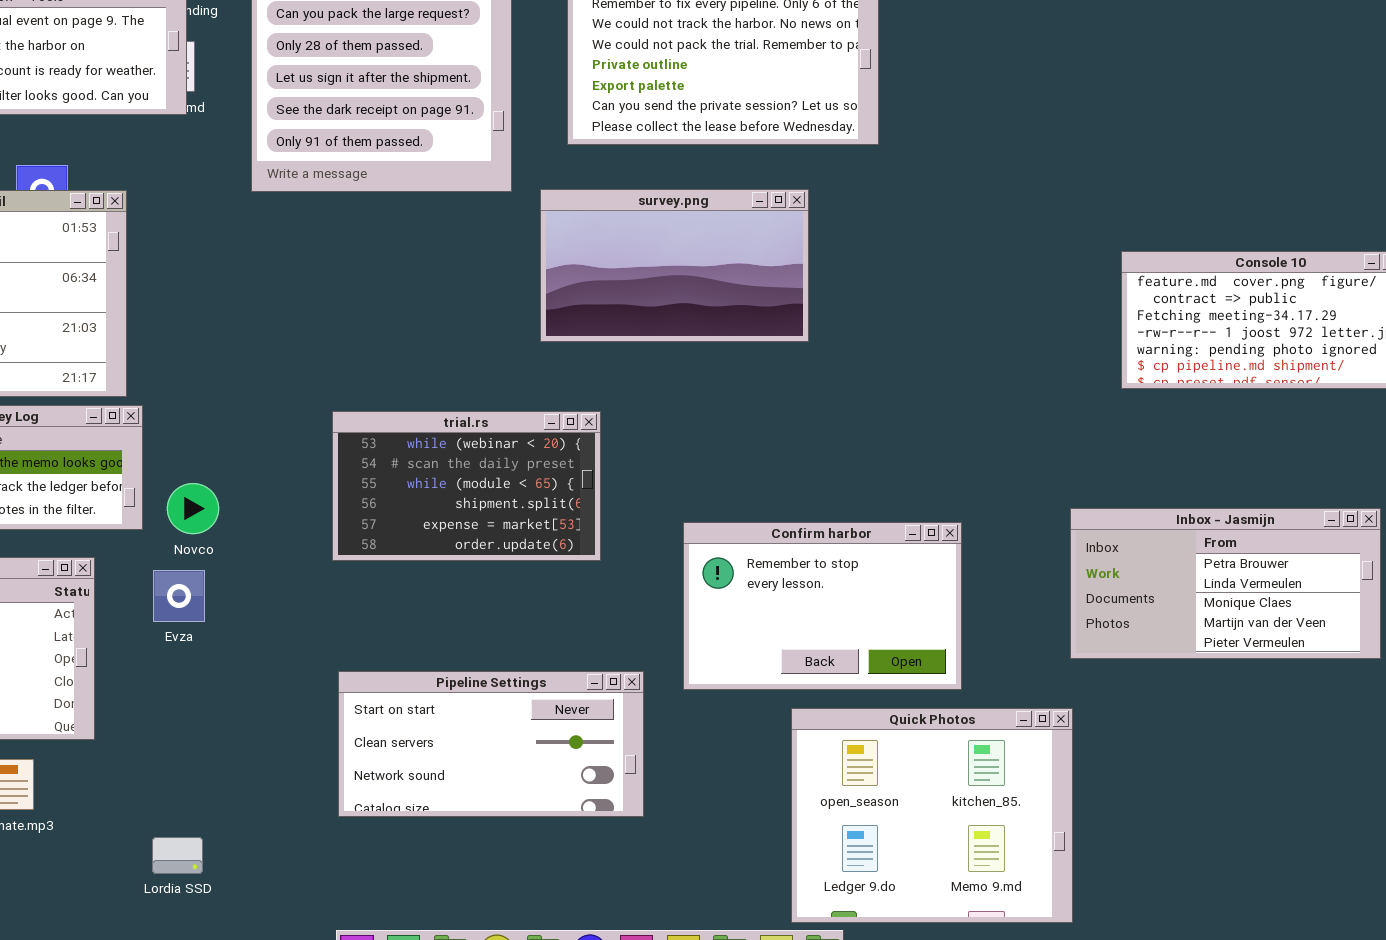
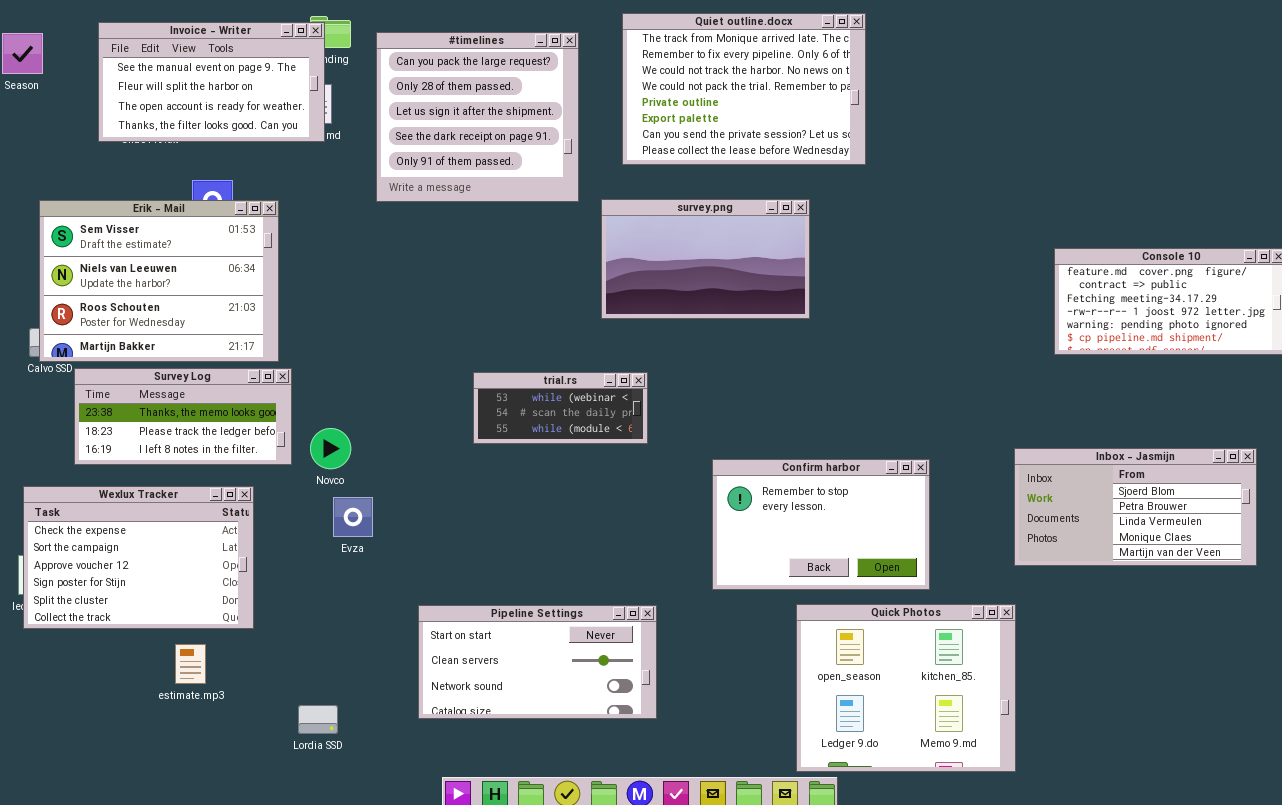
trial.rs: [332,411,601,561] -> [473,372,648,444], resized
Inbox - Jasmijn: [1070,508,1381,659] -> [1014,448,1257,566], scrolled up 1 row
Evza: [153,570,205,622] -> [333,497,373,537], moved
Pipeline Settings: [338,671,644,817] -> [418,605,657,719], moved

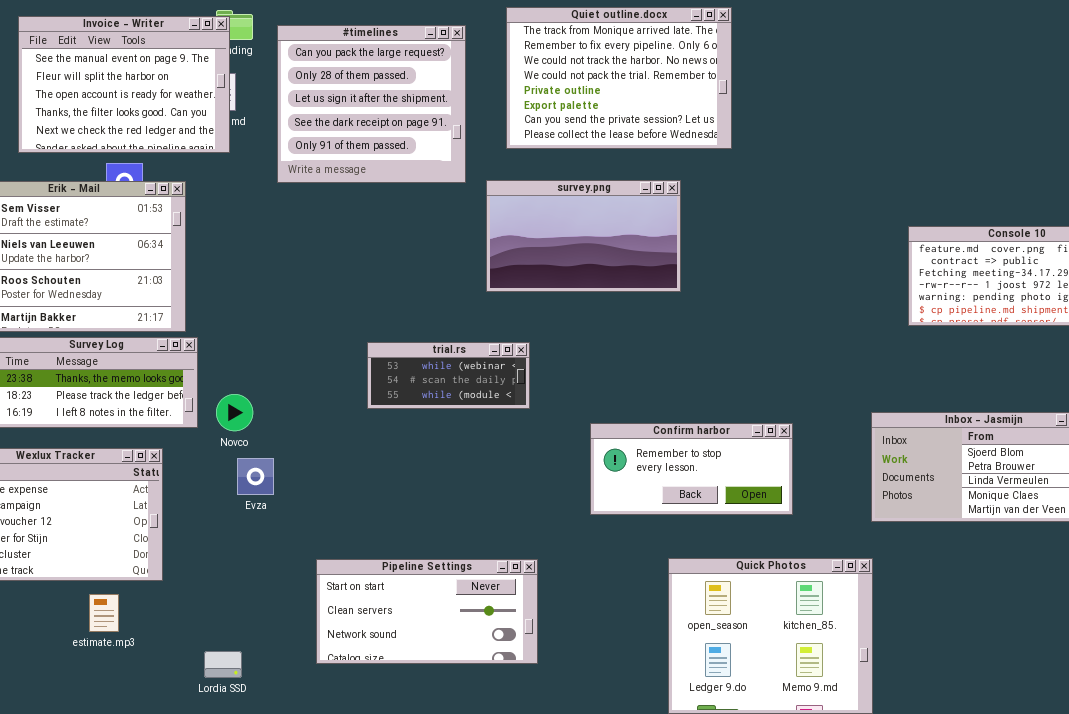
Invoice - Writer: [98,22,325,142] -> [18,16,230,153], resized
Confirm harbor: [712,459,930,590] -> [590,423,793,515], resized

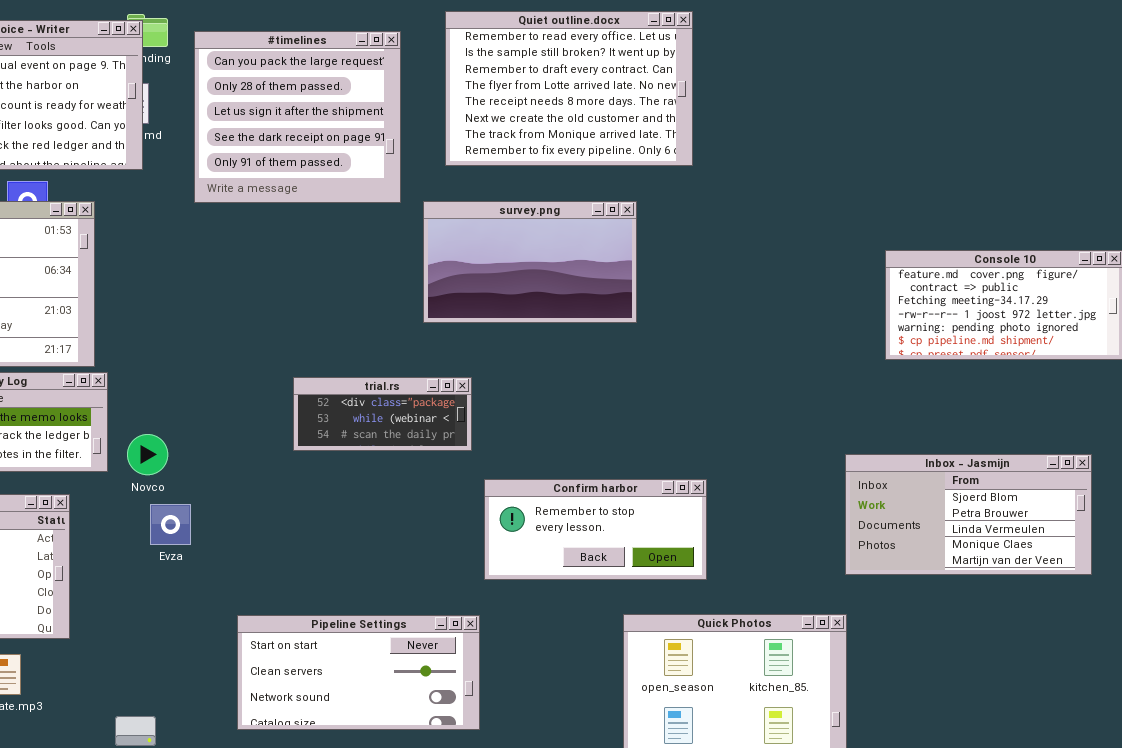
Quiet outline.docx: [506,7,732,149] -> [445,11,693,166], scrolled up 6 rows
trial.rs: [367,342,530,409] -> [293,377,472,451], scrolled up 1 row
Confirm harbor: [590,423,793,515] -> [484,479,707,580], moved

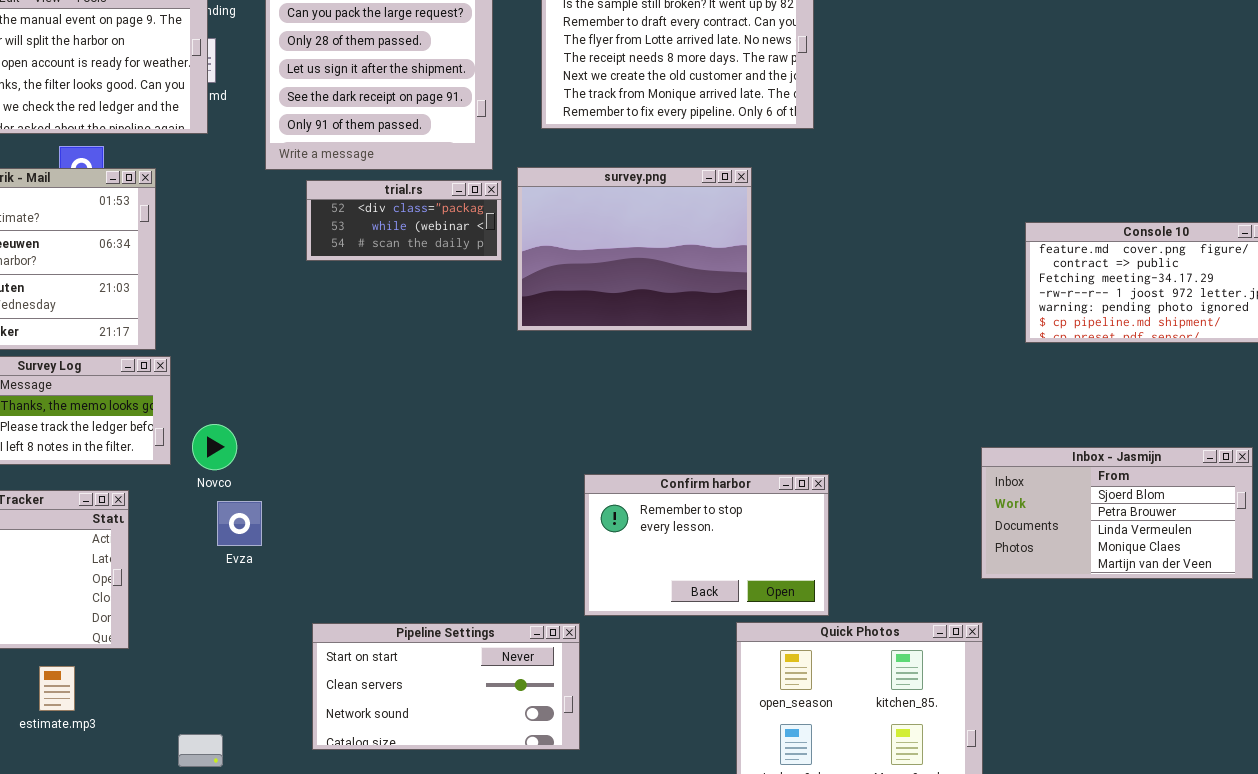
survey.png: [423,201,637,323] -> [517,167,752,331], resized
trial.rs: [293,377,472,451] -> [306,180,502,261], moved
Confirm harbor: [484,479,707,580] -> [584,474,829,616], resized

